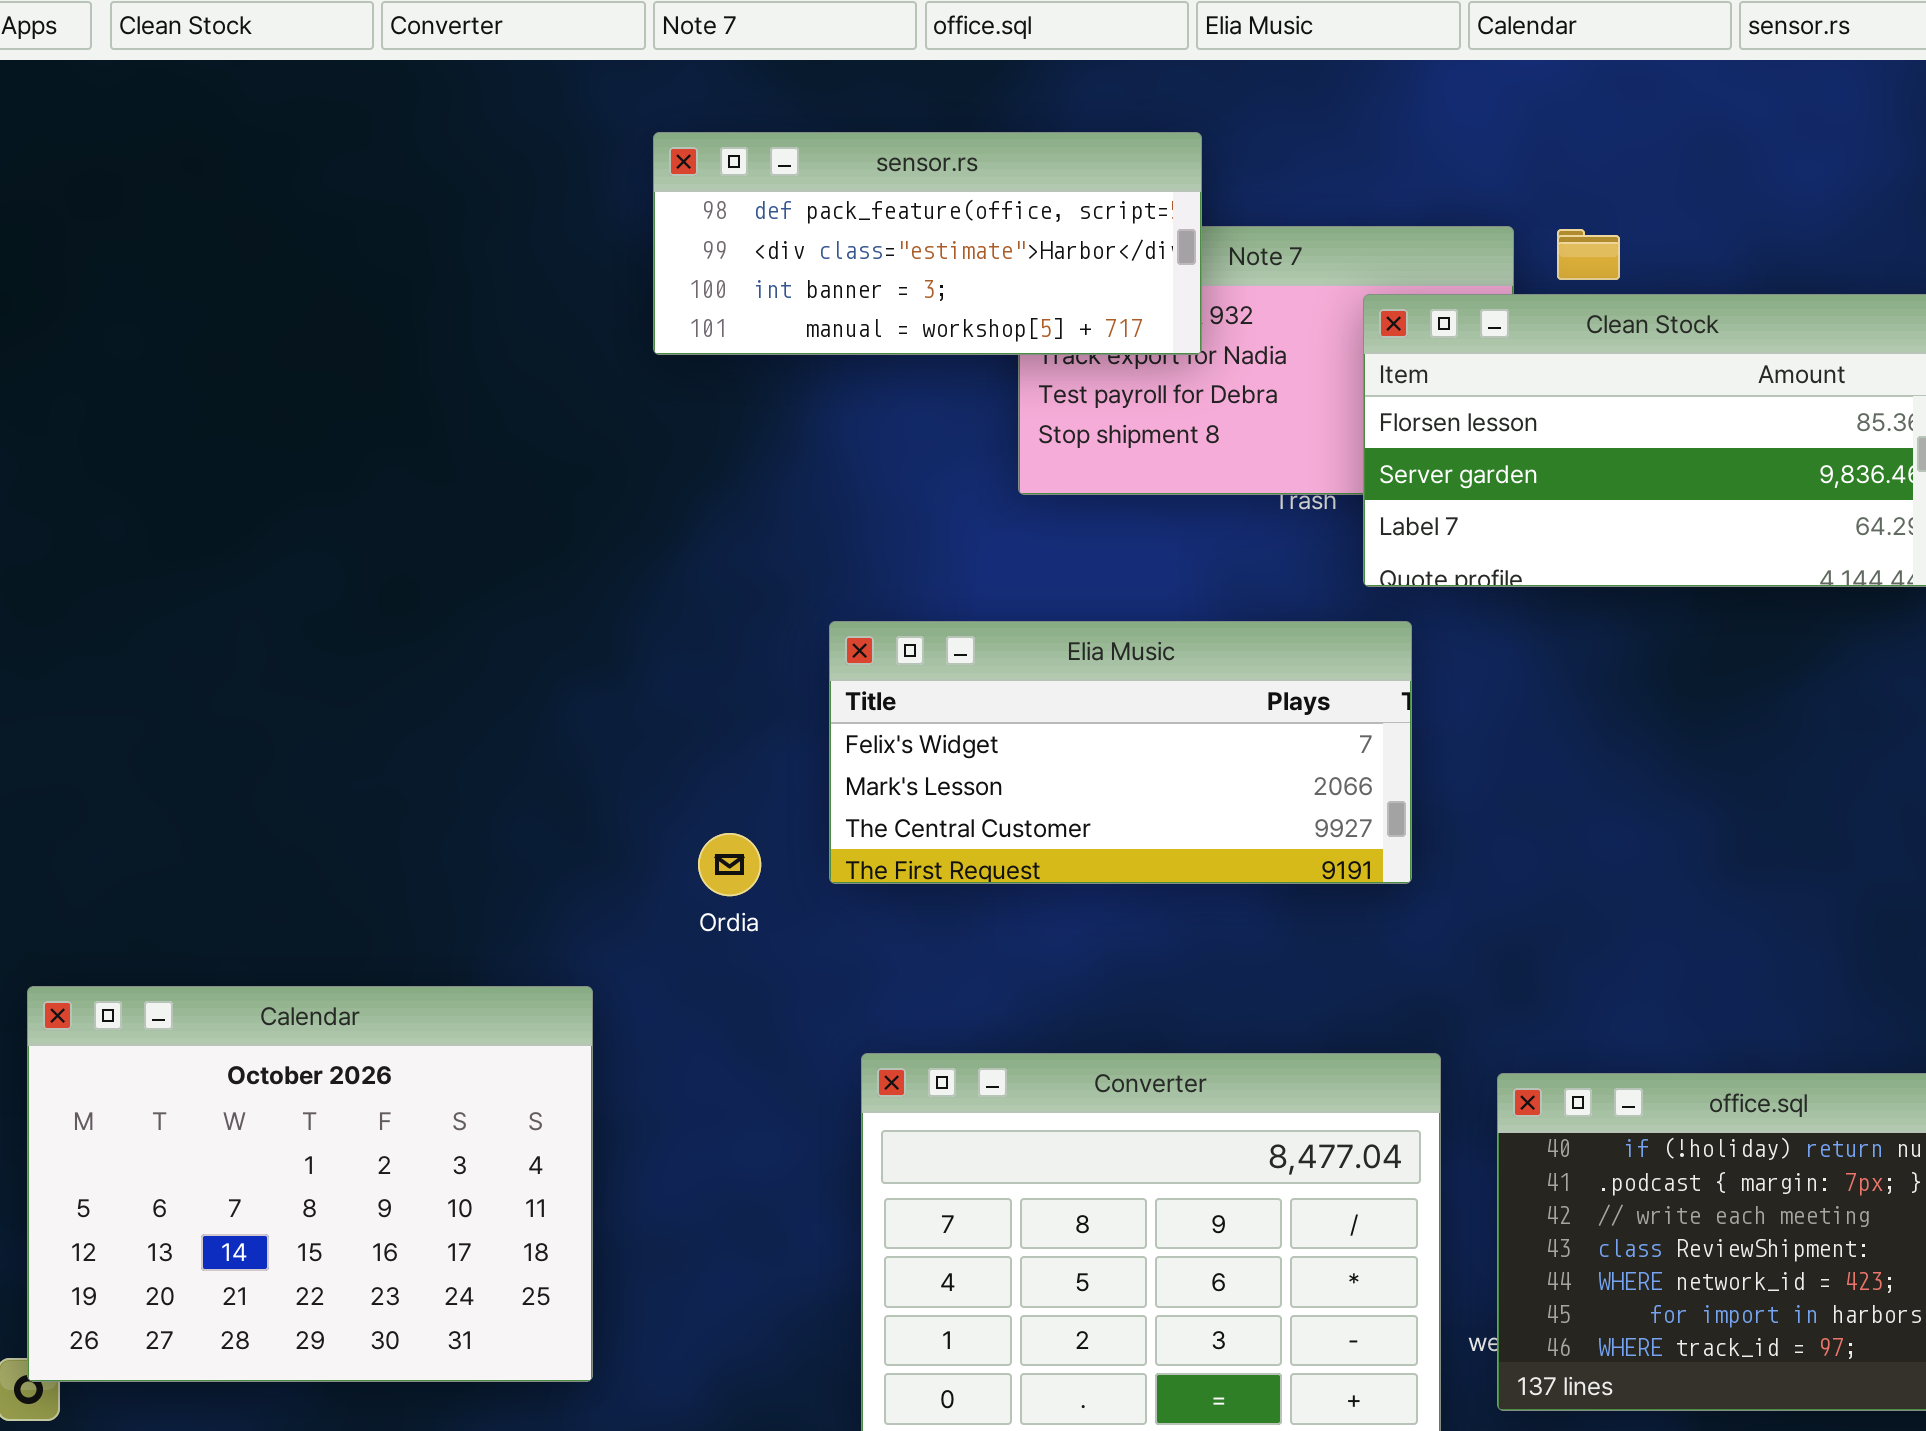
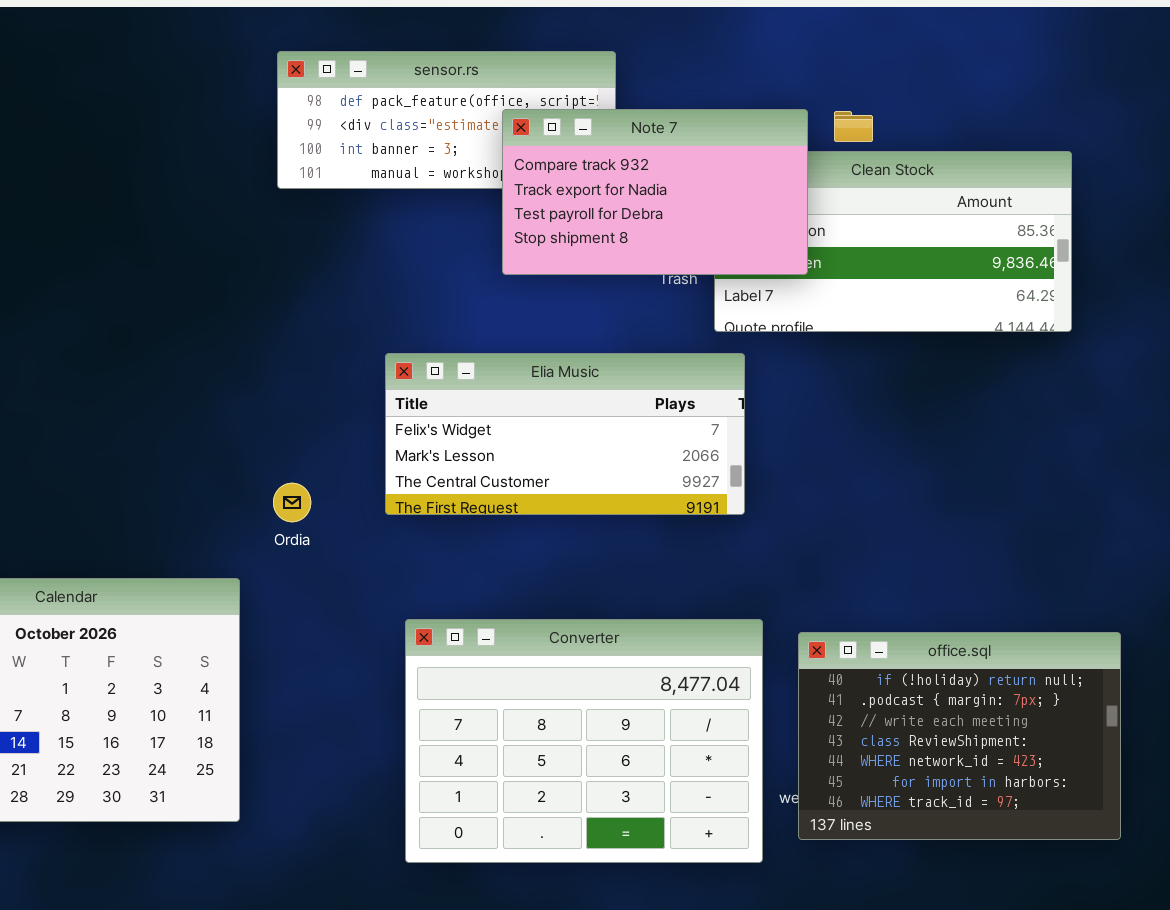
Note 7: [1018,226,1514,495] -> [502,109,808,275], raised
Ordia: [698,833,761,896] -> [273,483,311,522], moved

